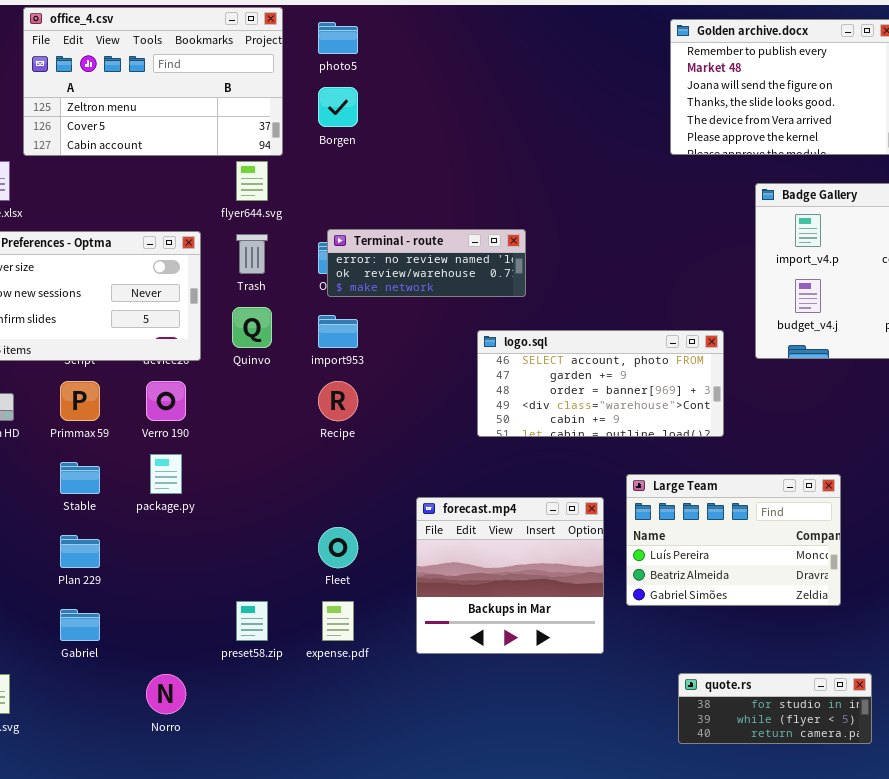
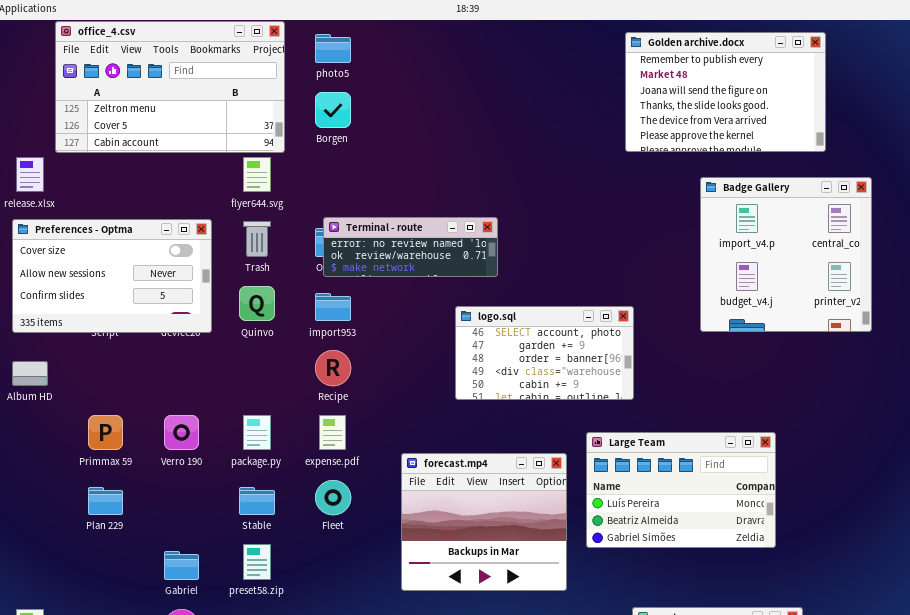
logo.sql: [477,330,724,437] -> [455,306,634,400], resized
Primmax 59: [60,381,100,421] -> [88,415,123,450], moved
Verro 190: [146,381,186,421] -> [164,415,199,450], moved
package.py: [150,454,182,494] -> [243,415,271,450], moved
Stable: [60,462,100,494] -> [239,487,275,515], moved
expense.pdf: [322,601,354,641] -> [319,415,346,450], moved
Gabriel: [60,609,100,641] -> [164,551,199,580], moved

